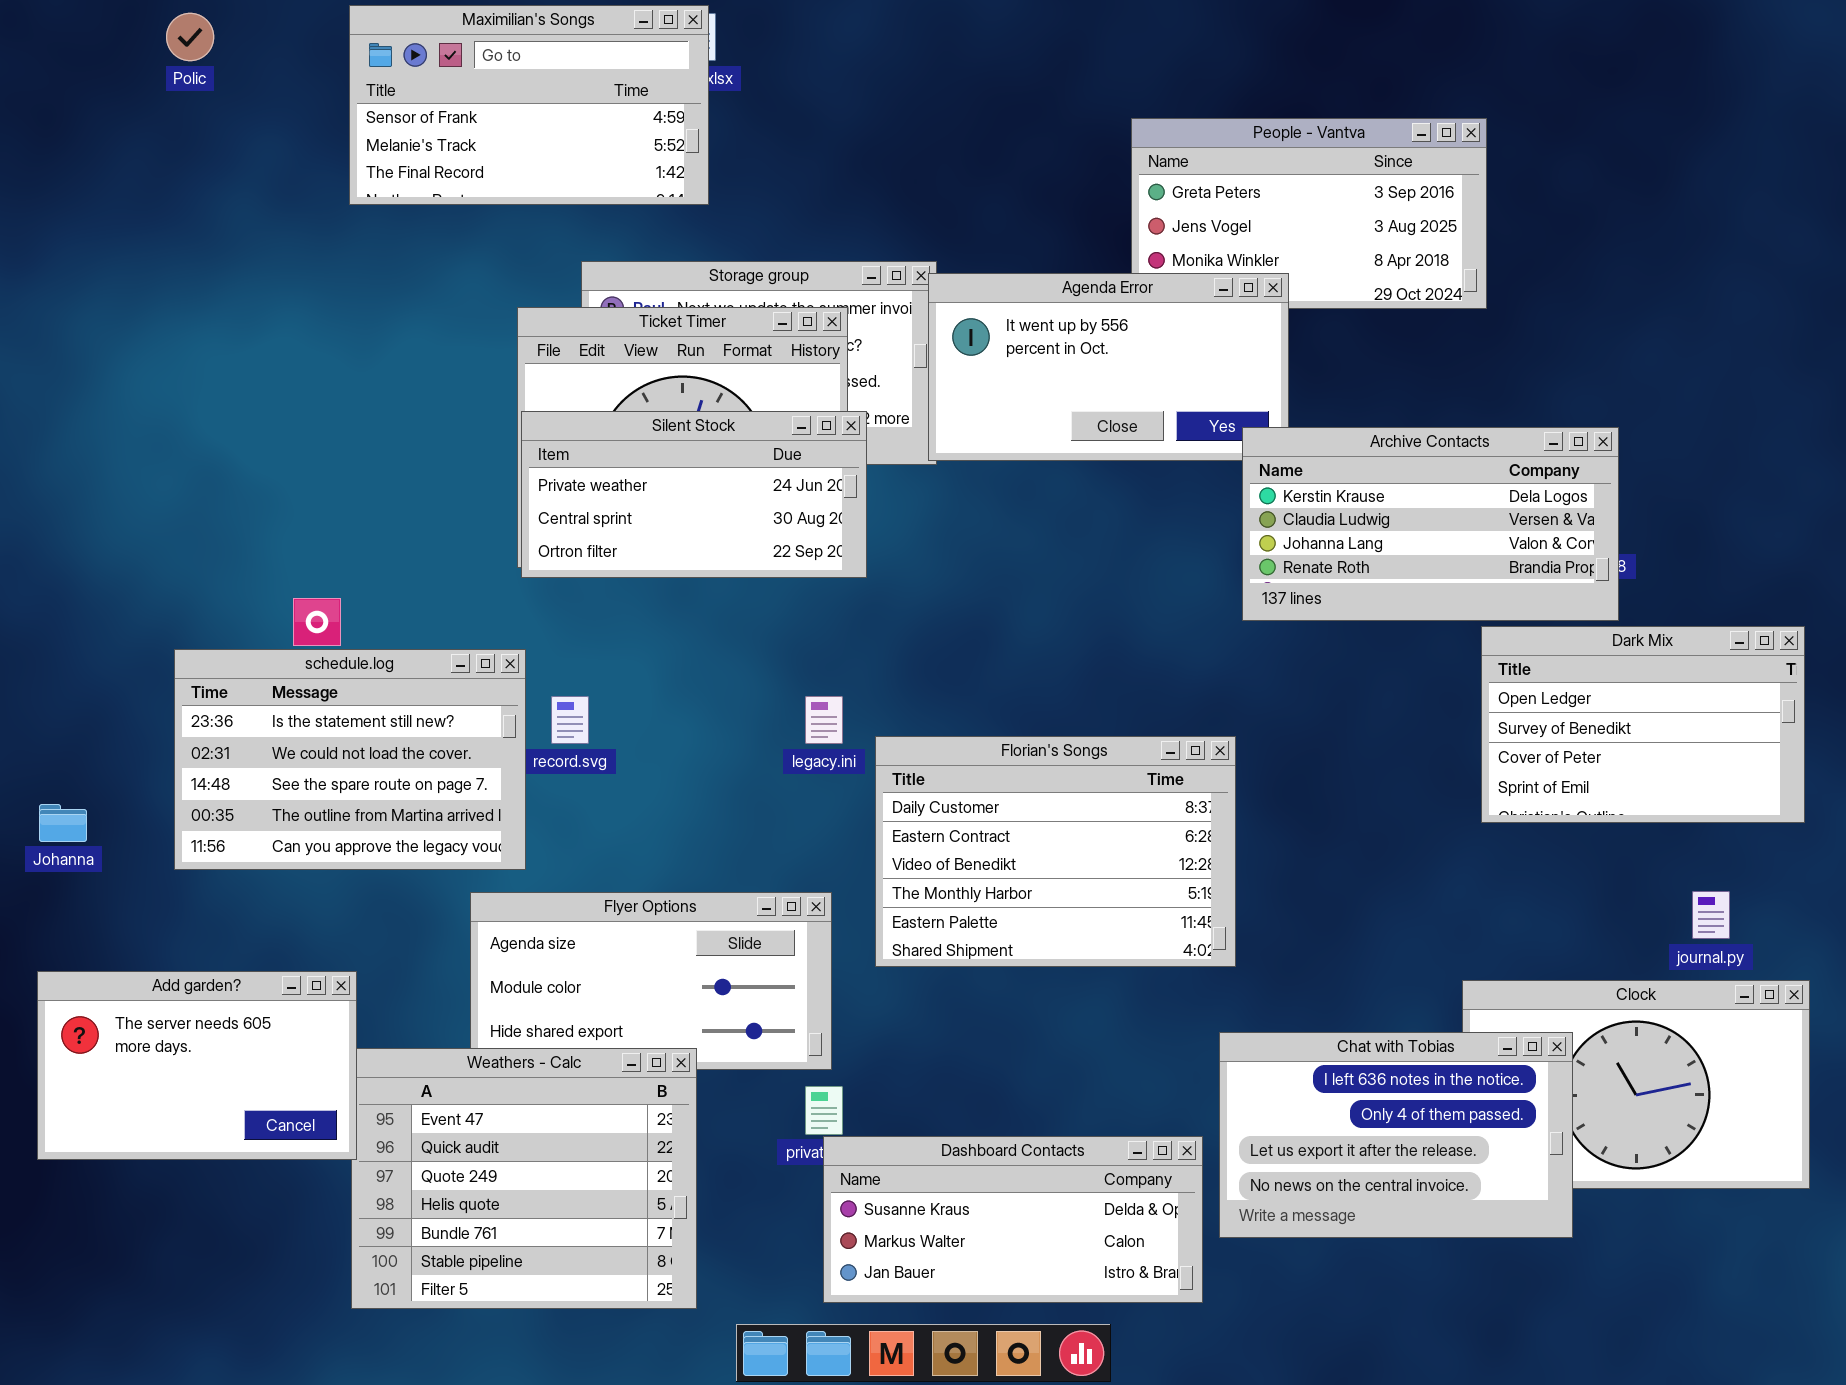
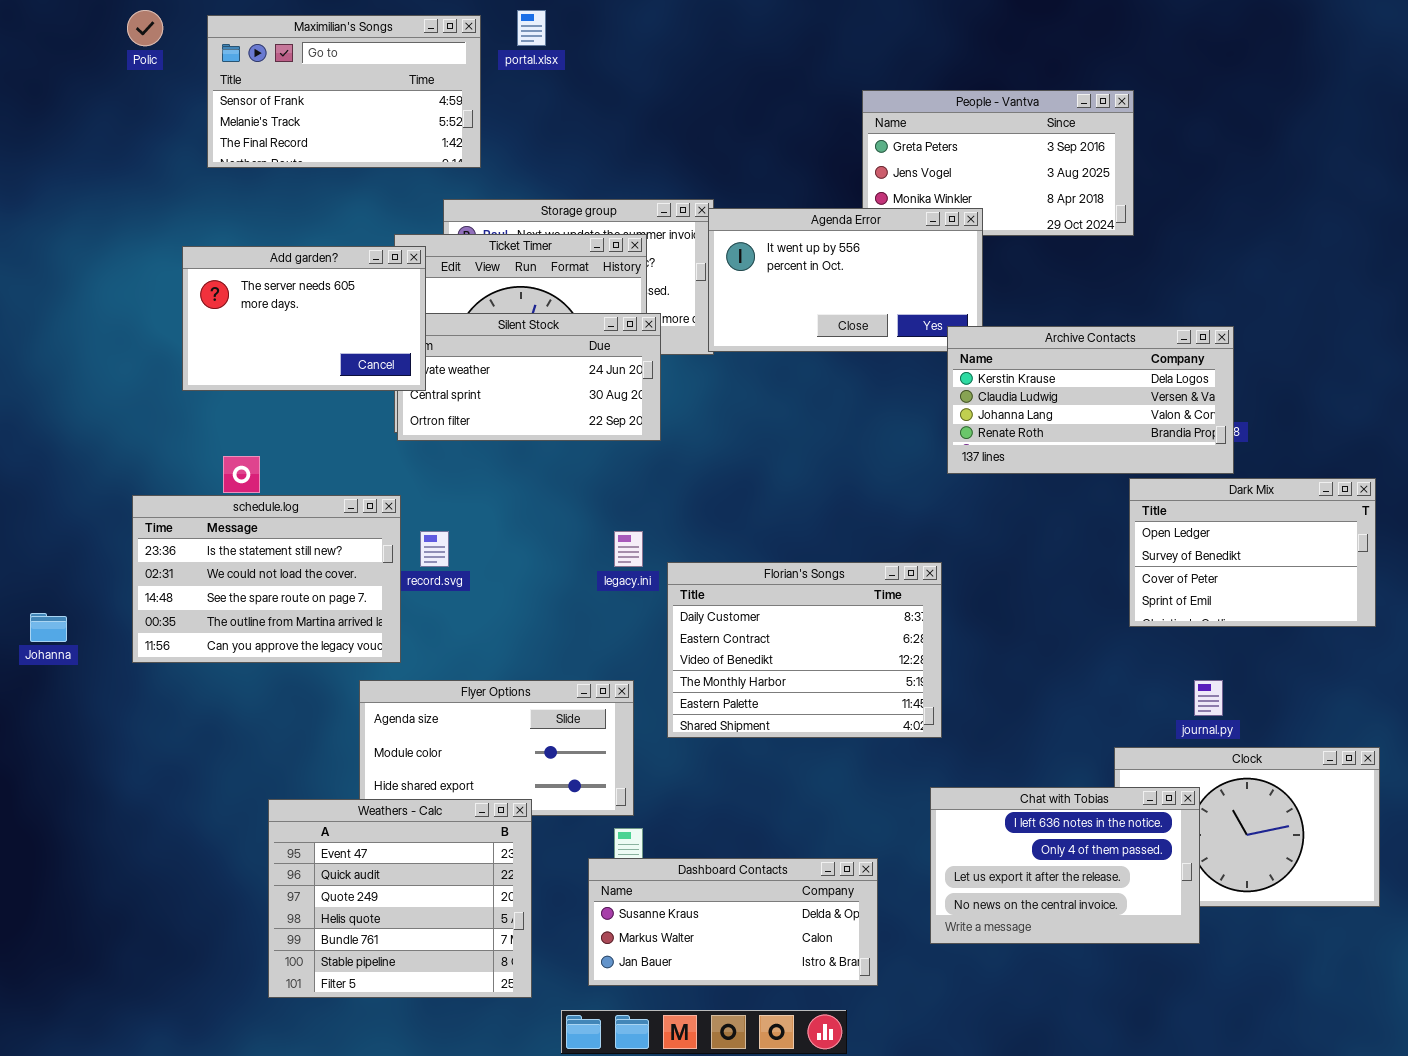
Maximilian's Songs: [349,5,709,205] -> [207,15,481,168], moved
journal.py: [1692,891,1730,939] -> [1194,680,1223,716], moved
Add garden?: [37,971,357,1160] -> [182,246,426,391], moved
Dashboard Contacts: [823,1136,1203,1303] -> [588,858,878,986], moved

